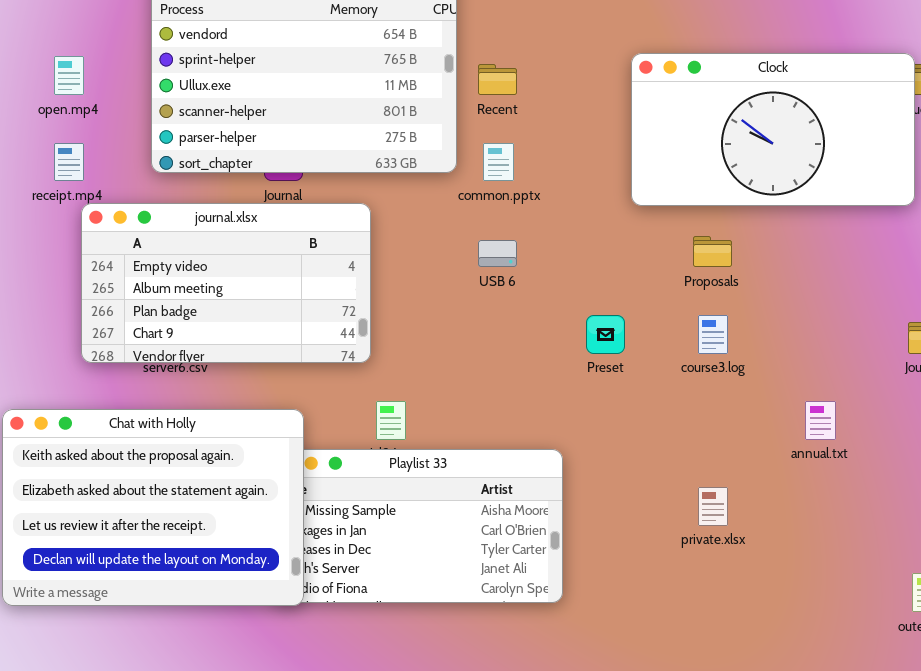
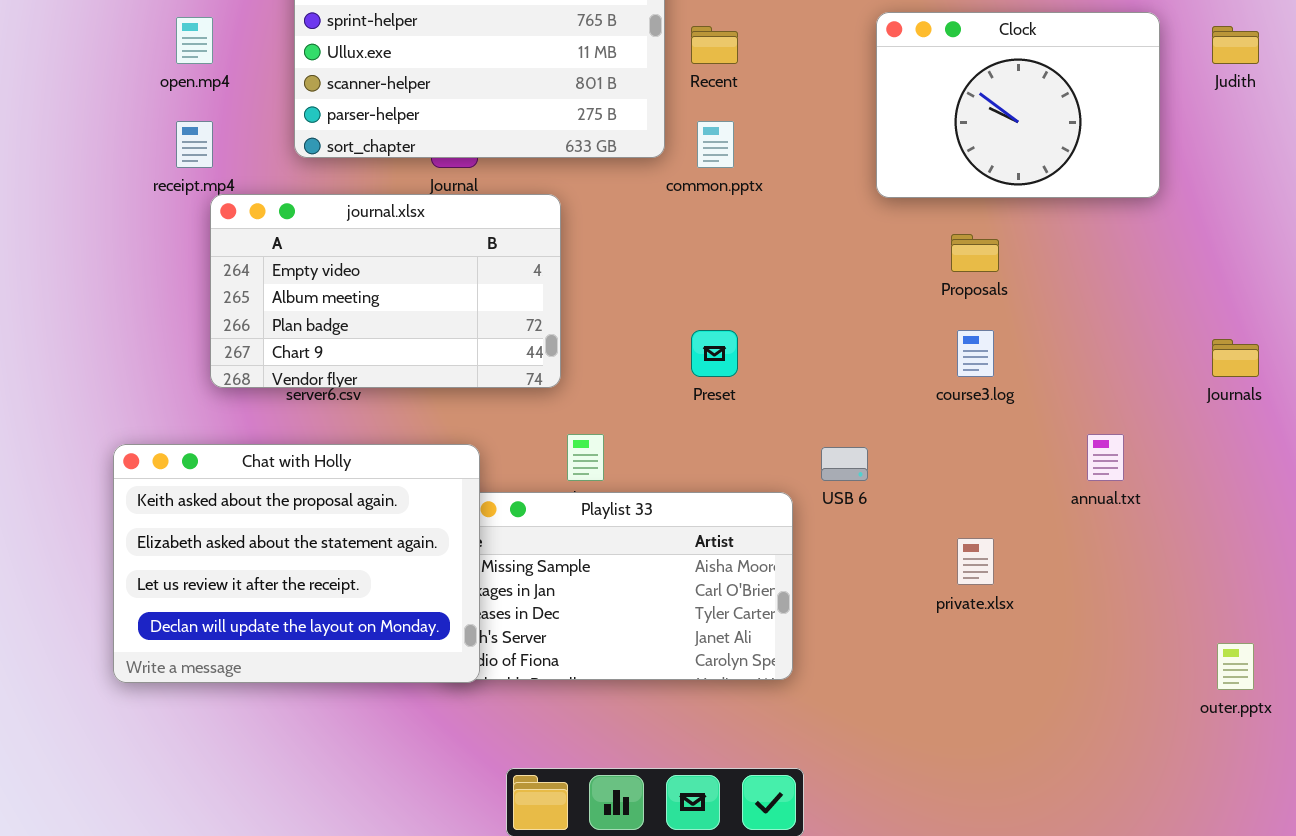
Clock: [631,53,915,206] -> [876,12,1160,198], resized
USB 6: [478,240,517,267] -> [821,447,868,481], moved
Preset: [586,315,625,354] -> [691,330,738,377], moved

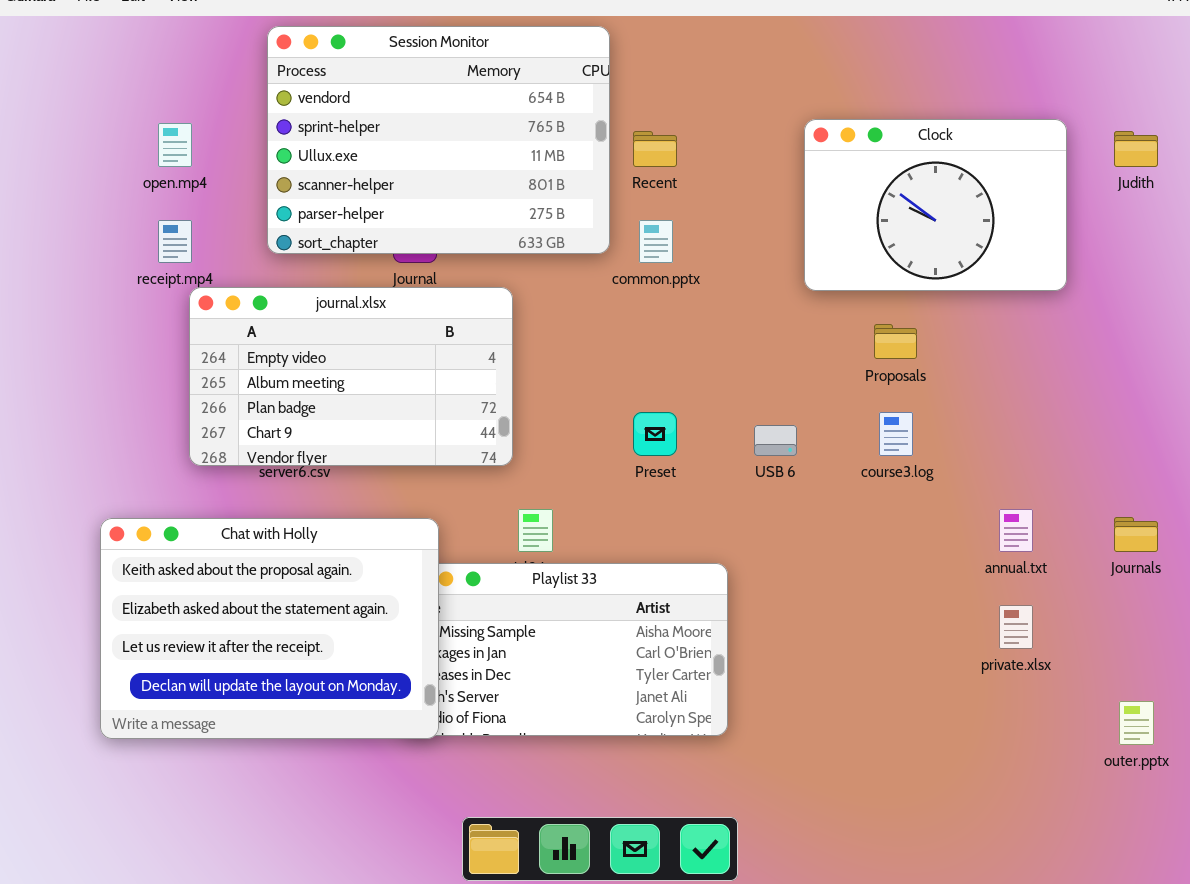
Journals: [1212,339,1259,377] -> [1114,517,1158,552], moved
USB 6: [821,447,868,481] -> [754,425,797,456], moved
private.xlsx: [957,538,994,585] -> [999,605,1033,649], moved

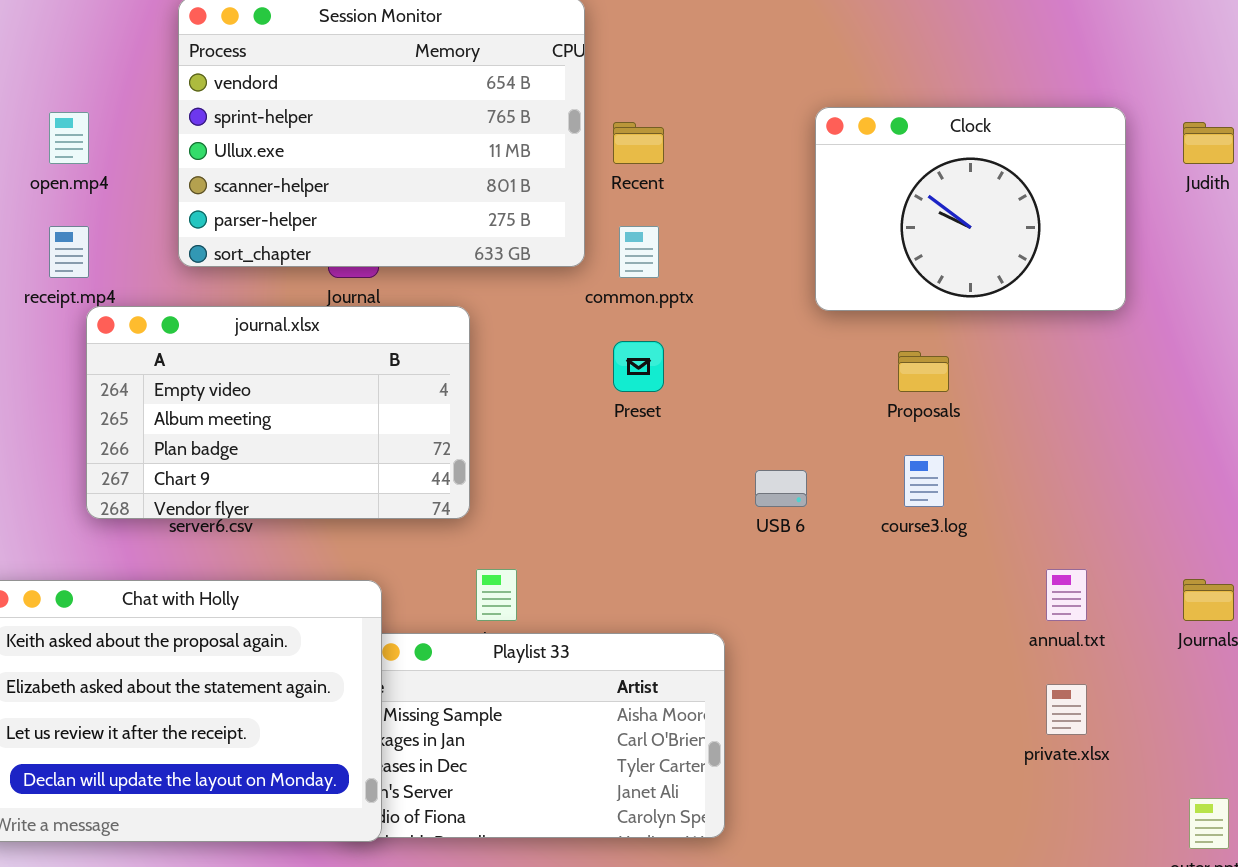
Preset: [633,412,677,456] -> [613,341,664,392], moved

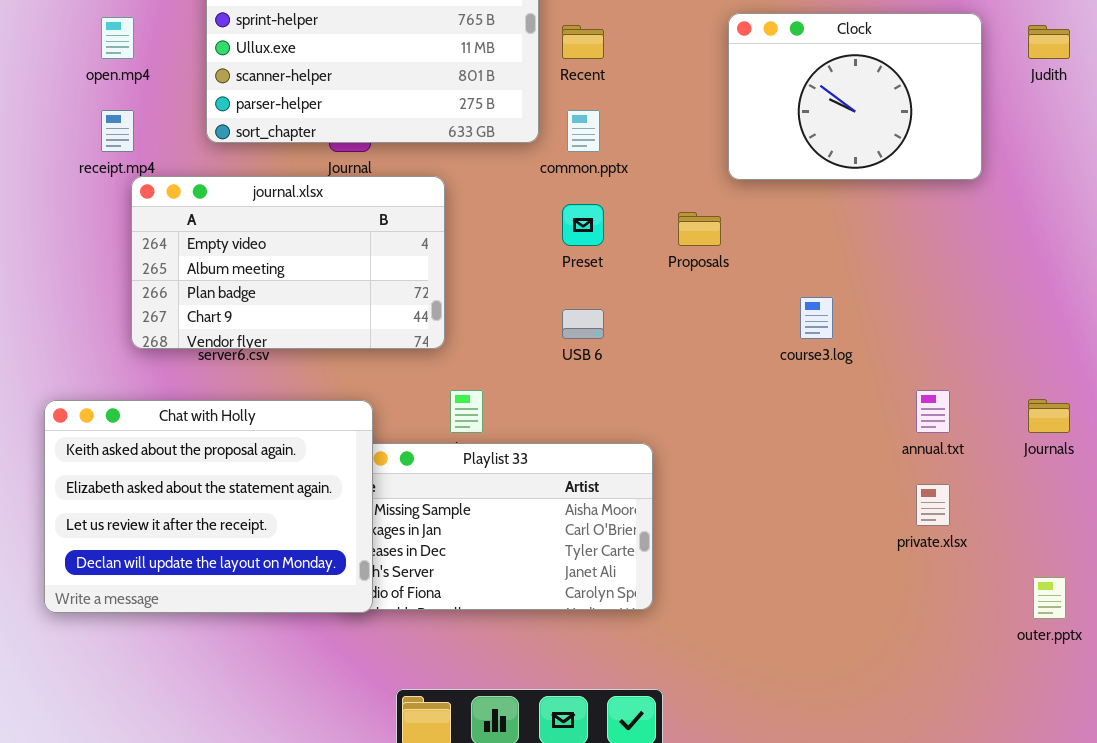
Proposals: [898,351,949,392] -> [678,212,721,246], moved
USB 6: [755,470,807,507] -> [562,309,604,339], moved

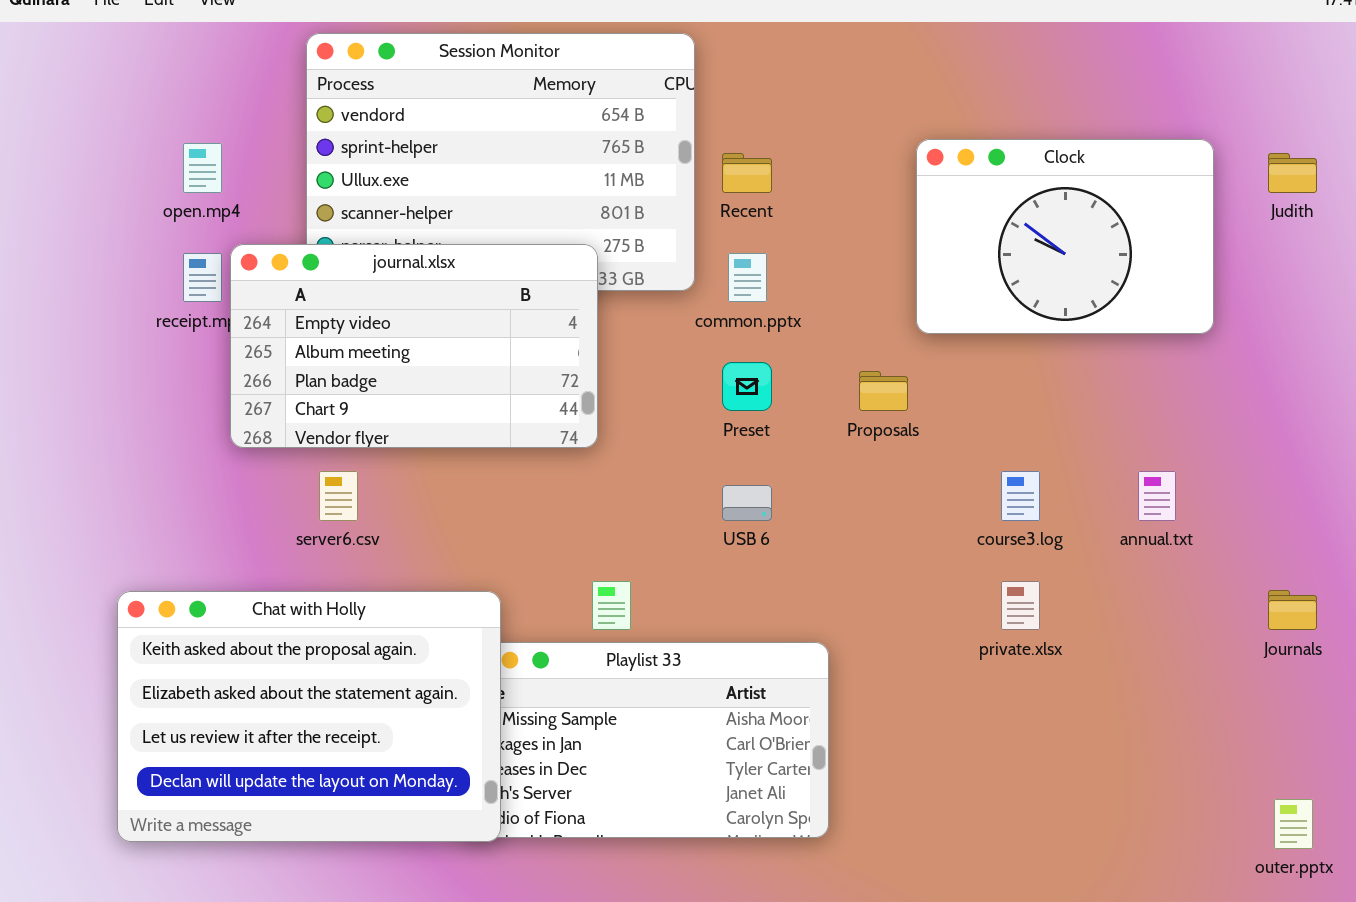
journal.xlsx: [131,176,445,349] -> [230,244,598,448], moved
annual.txt: [916,390,950,433] -> [1138,471,1176,521], moved
private.xlsx: [916,484,950,526] -> [1001,581,1040,630], moved

